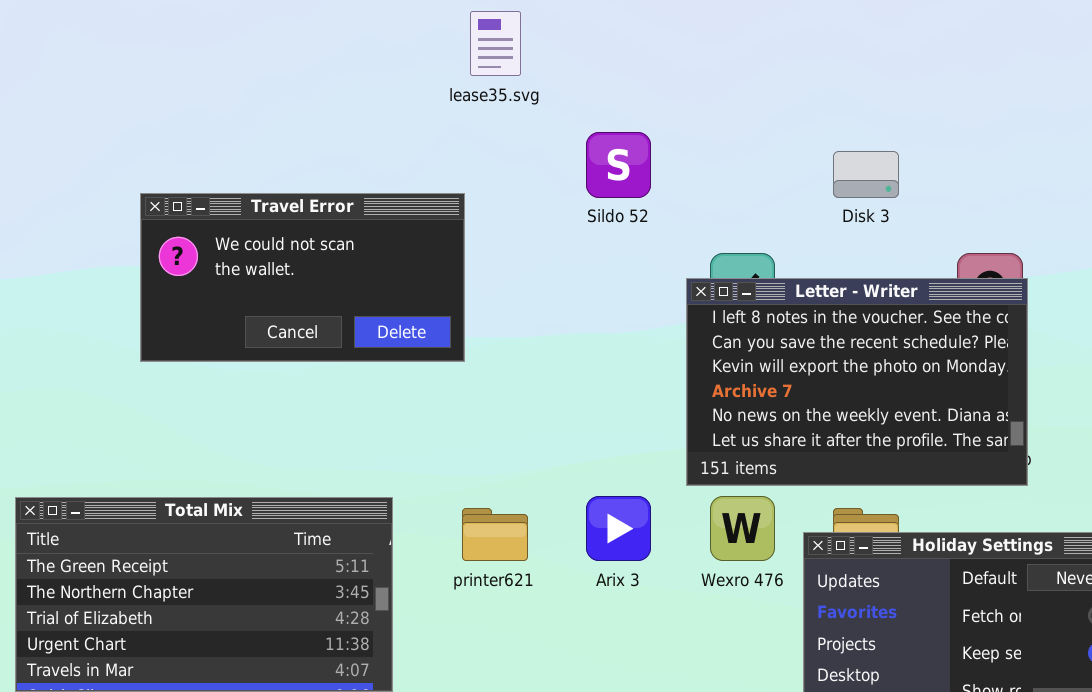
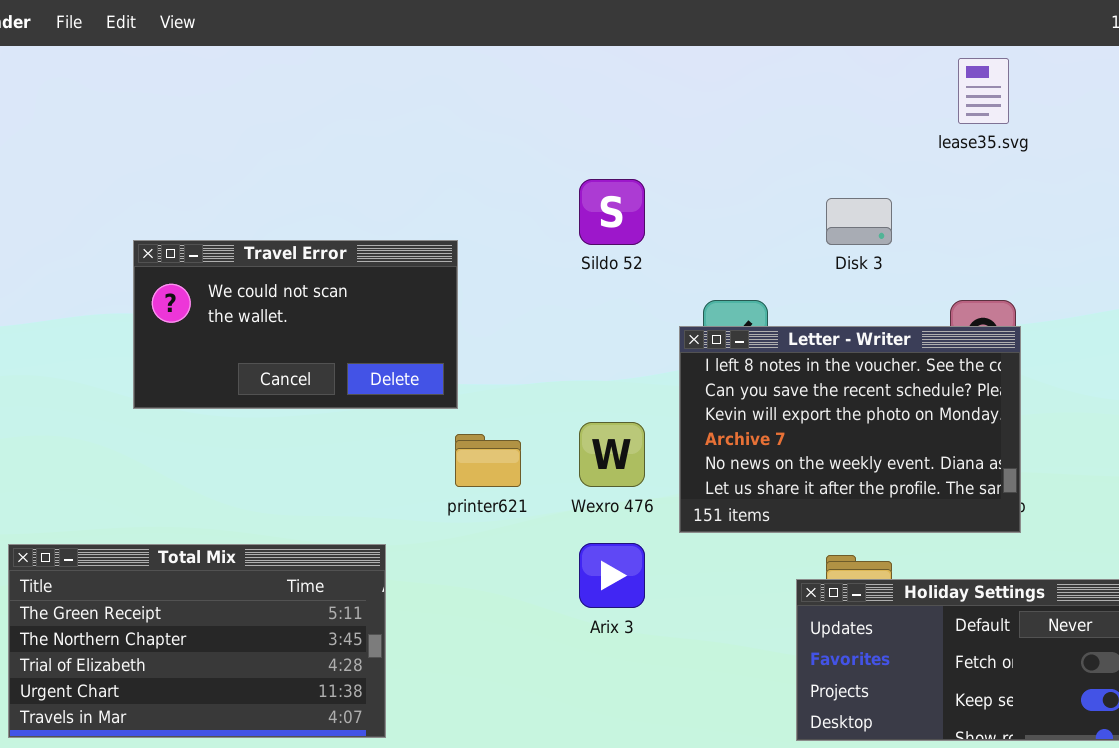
lease35.svg: [470,11,521,76] -> [958,58,1009,124], moved
Wexro 476: [710,496,775,561] -> [579,422,645,487], moved
printer621: [462,508,528,561] -> [455,434,521,487], moved

